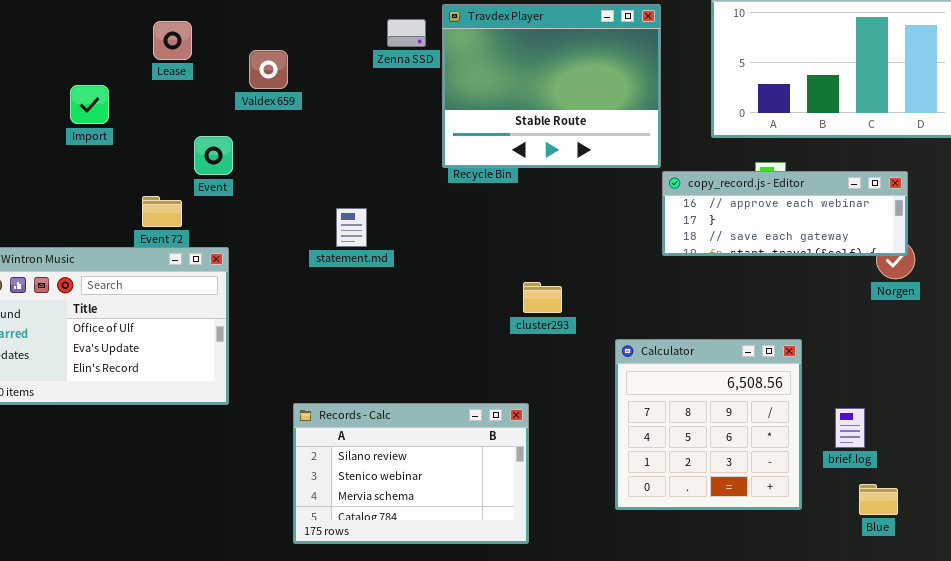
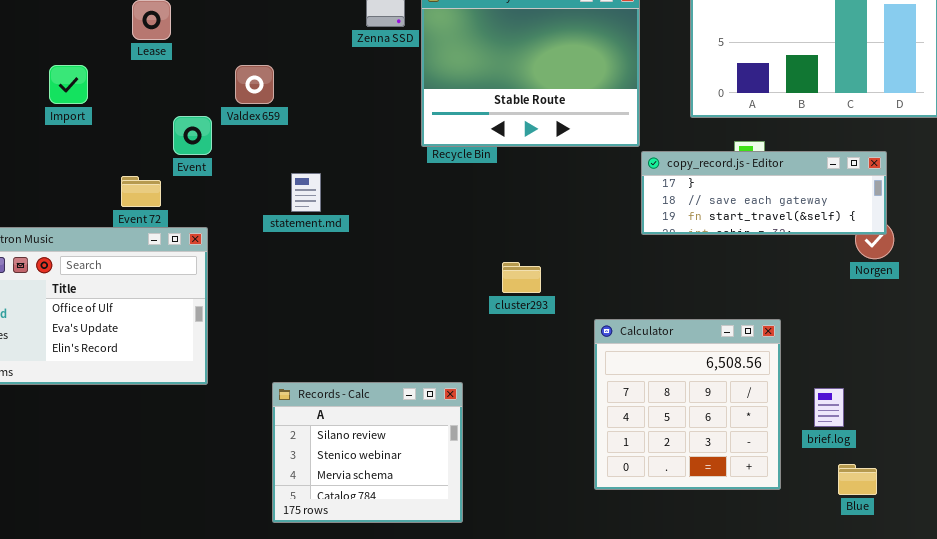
Valdex 659: [249,50,288,89] -> [235,65,274,104], moved
copy_record.js - Editor: [662,171,908,256] -> [641,151,887,235], scrolled down 1 row
statement.md: [336,208,367,247] -> [291,173,321,212], moved
Records - Calc: [293,403,529,544] -> [272,382,463,523], resized

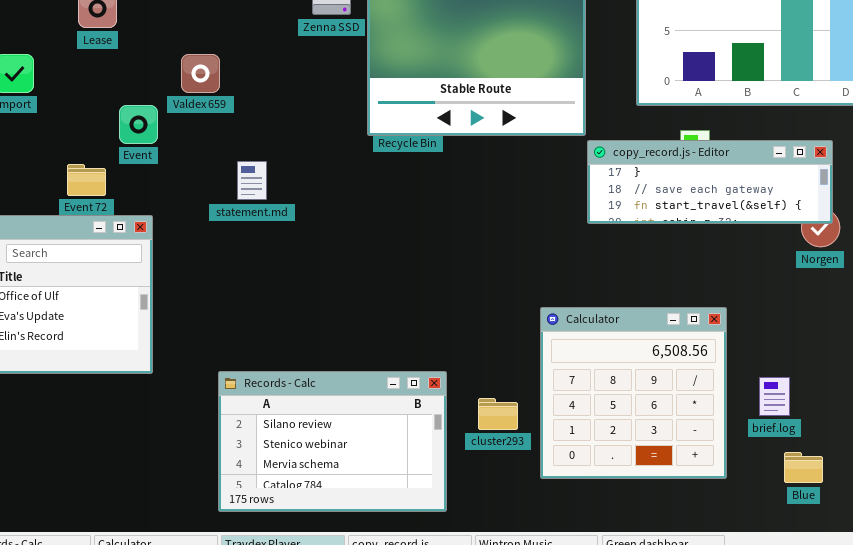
cluster293: [502,262,541,293] -> [478,398,518,430], moved
Records - Calc: [272,382,463,523] -> [218,371,447,512], resized

